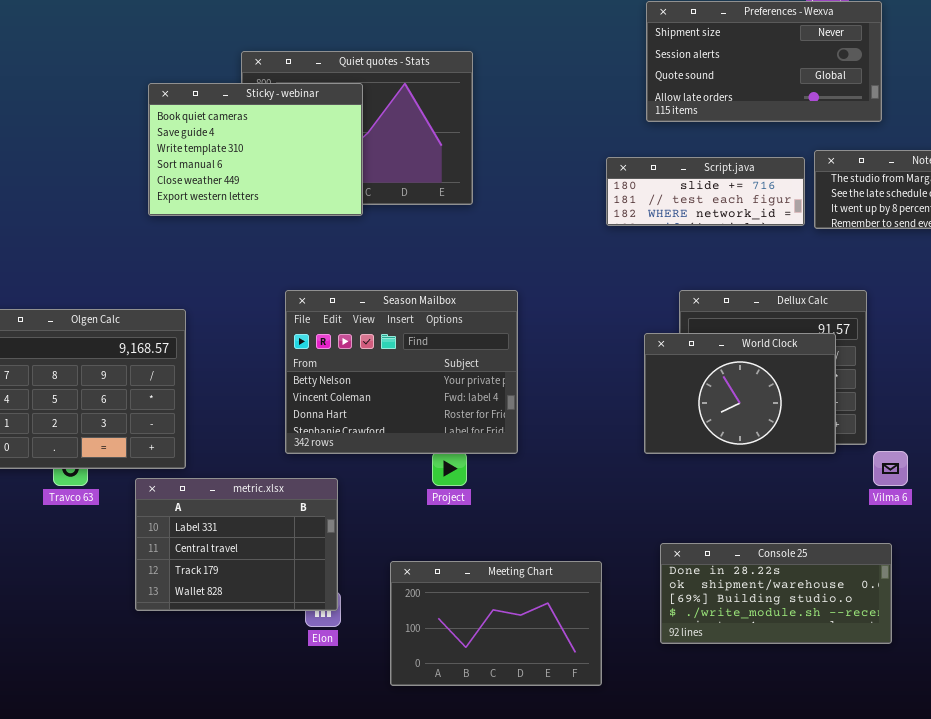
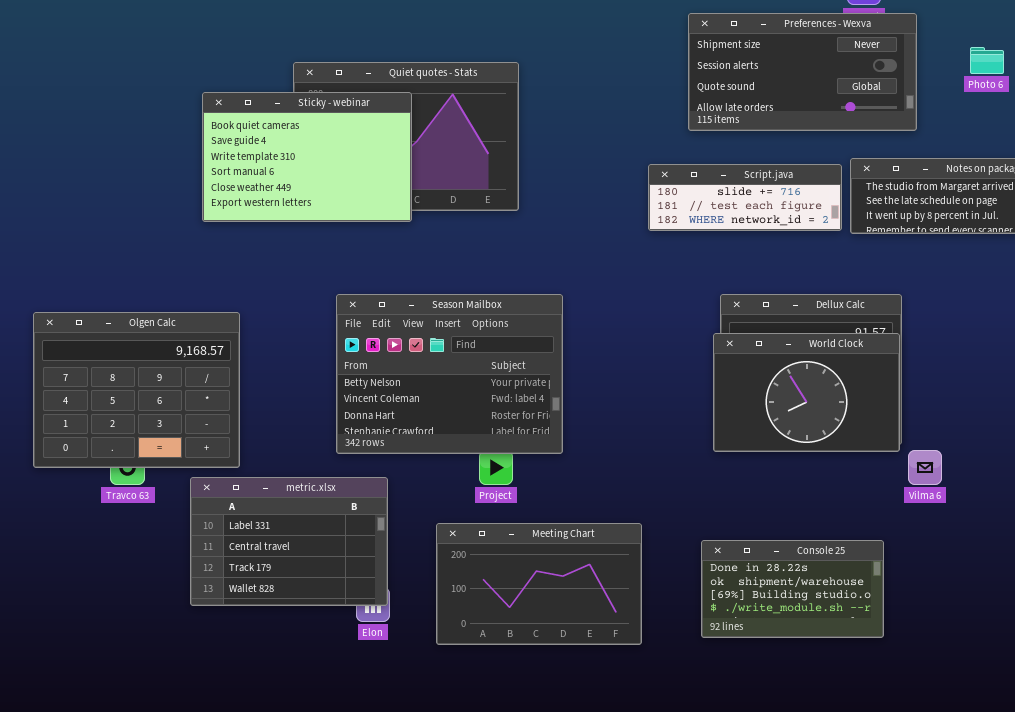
World Clock: [644,333,836,454] -> [713,333,900,452], moved
Console 25: [660,543,892,644] -> [701,540,884,638], resized
Meeting Chart: [390,561,602,686] -> [436,523,642,645], moved

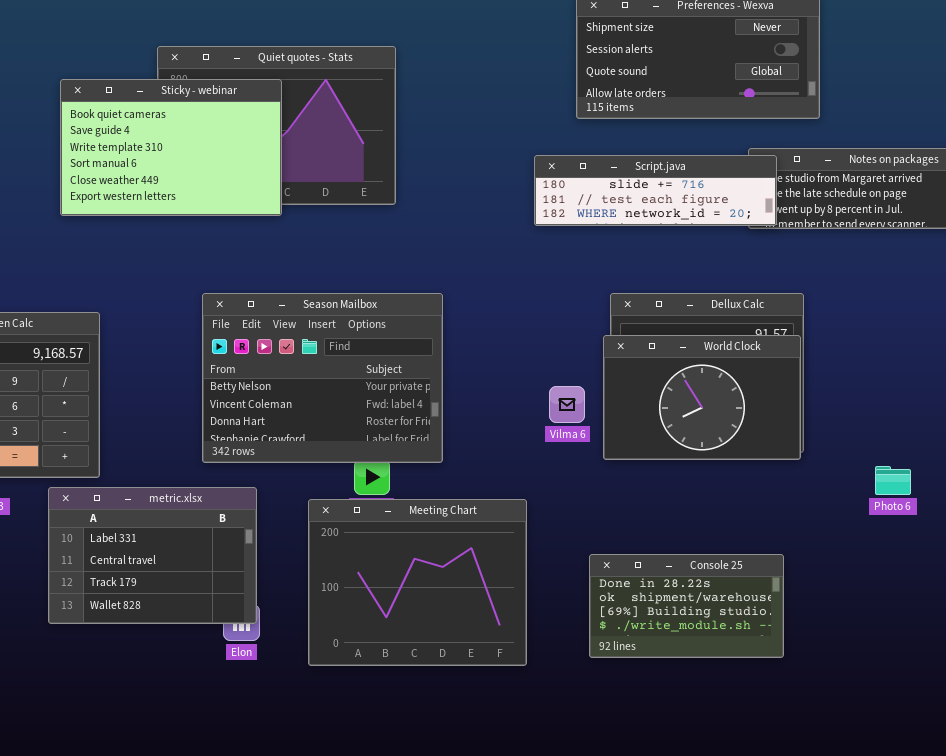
Photo 6: [970,47,1004,74] -> [875,466,911,495], moved
Script.java: [648,164,842,231] -> [534,155,777,226], resized
Vilma 6: [908,450,942,485] -> [549,386,585,423], moved
Meeting Chart: [436,523,642,645] -> [308,499,527,666], resized

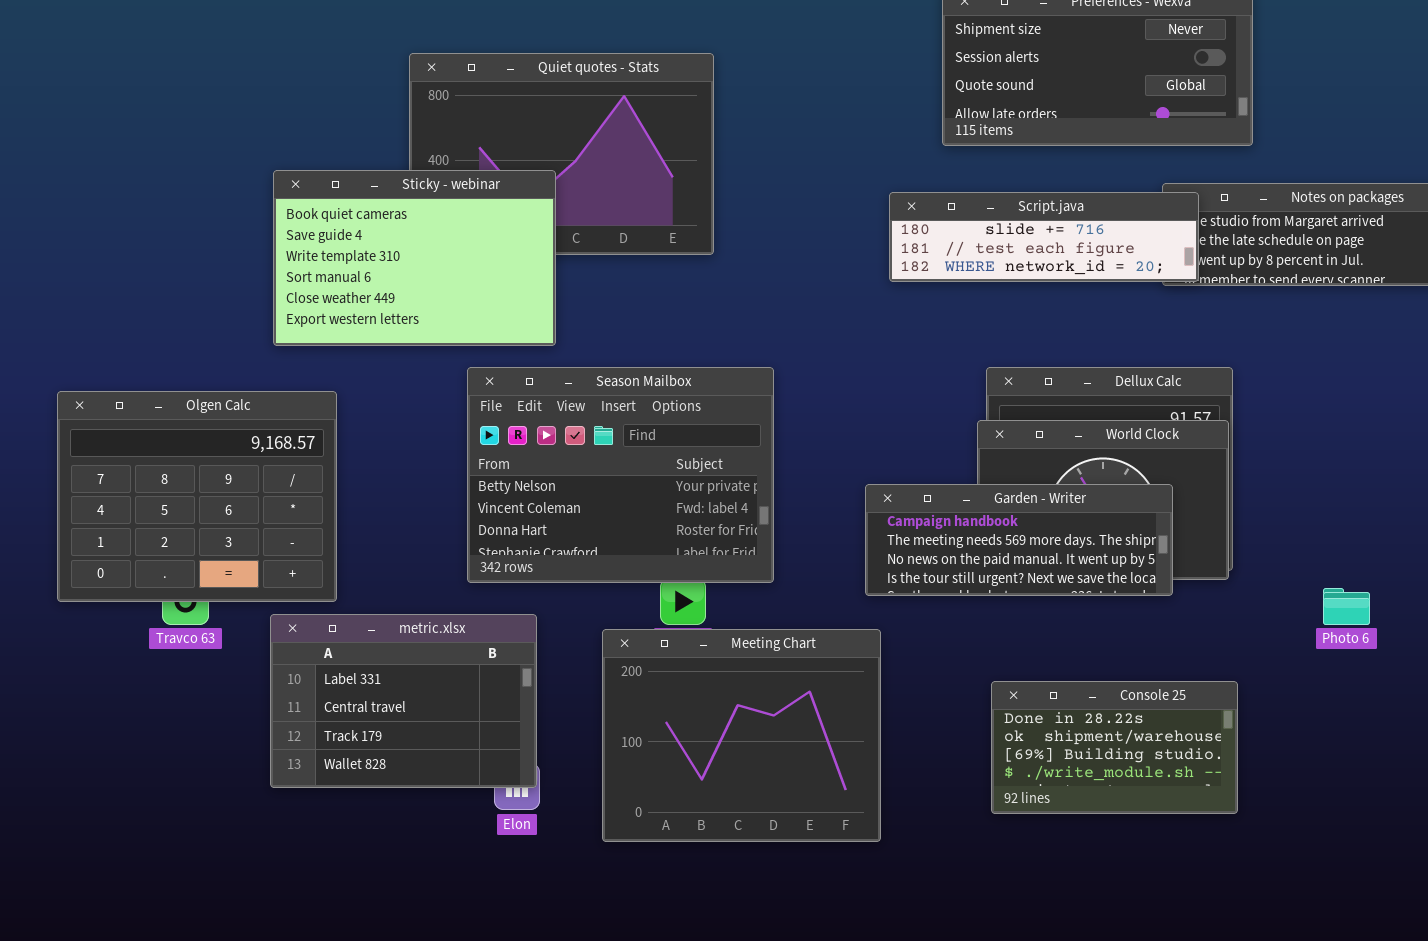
Sticky - webinar: [60,79,282,216] -> [273,170,556,346], moved
Garden - Writer: none -> [865,484,1173,596], opened
Console 25: [589,554,784,658] -> [991,681,1238,814], moved

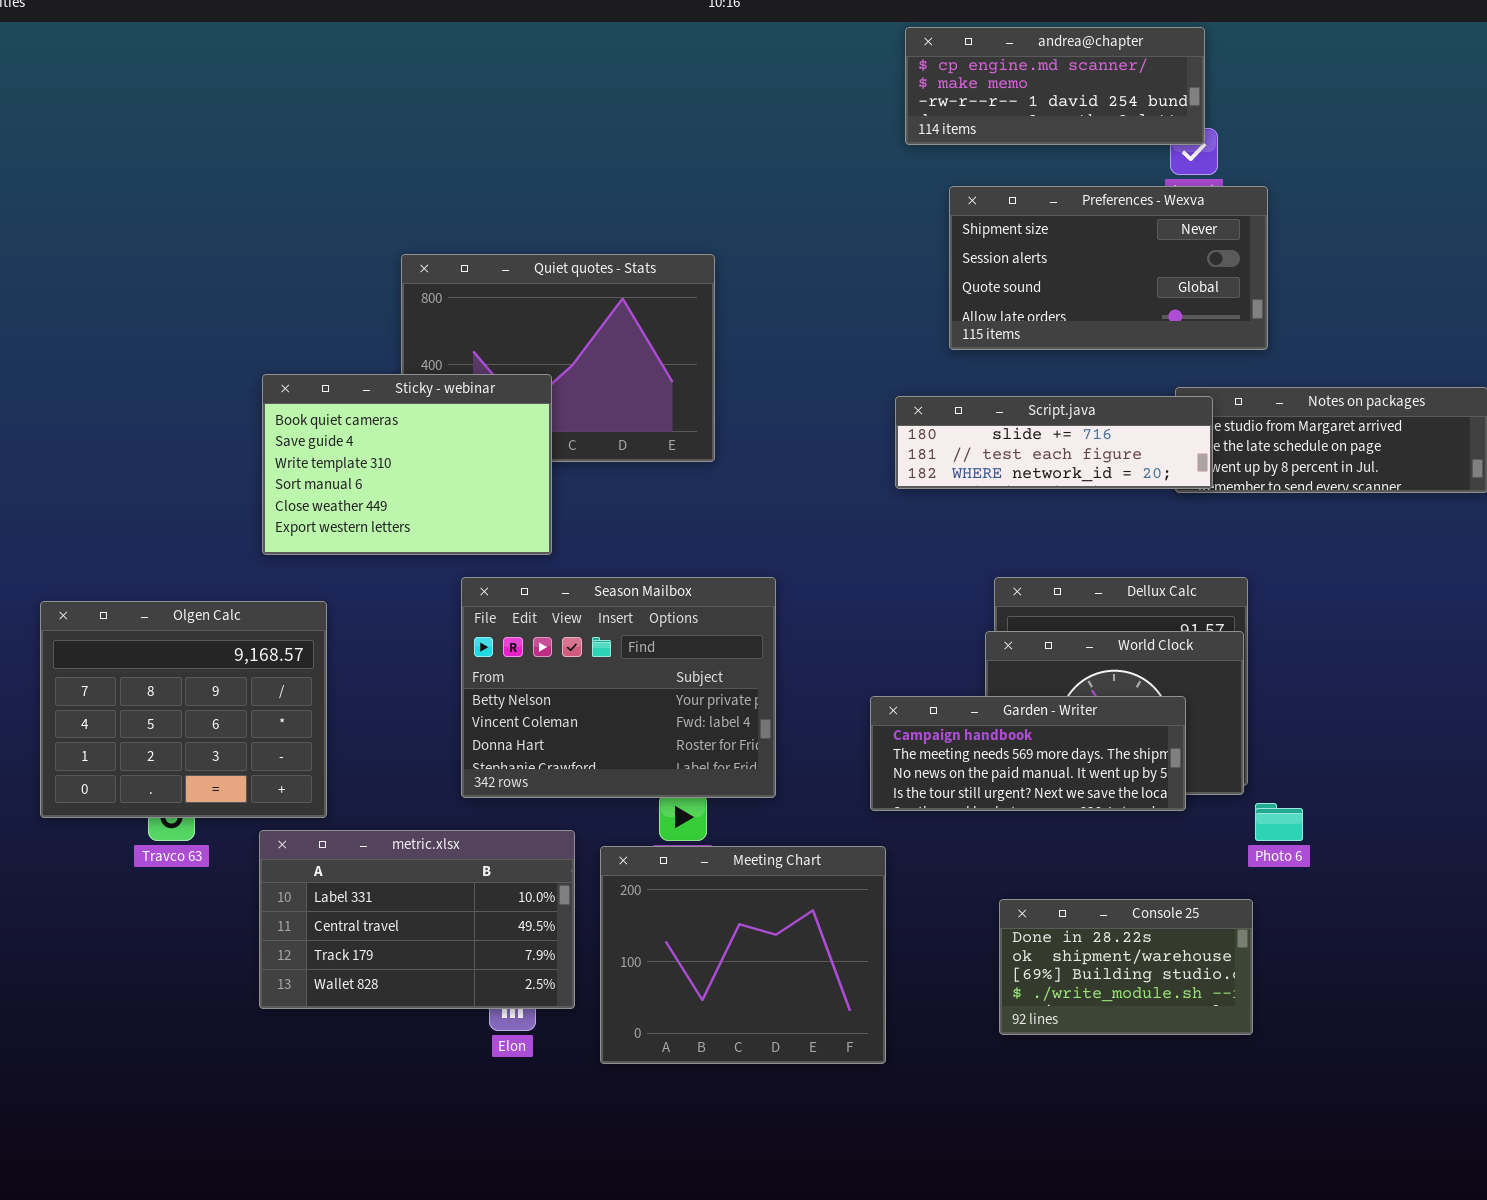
Photo 6: [1323,588,1370,625] -> [1255,803,1303,841], moved
metric.xlsx: [270,614,537,788] -> [259,830,575,1009], resized

